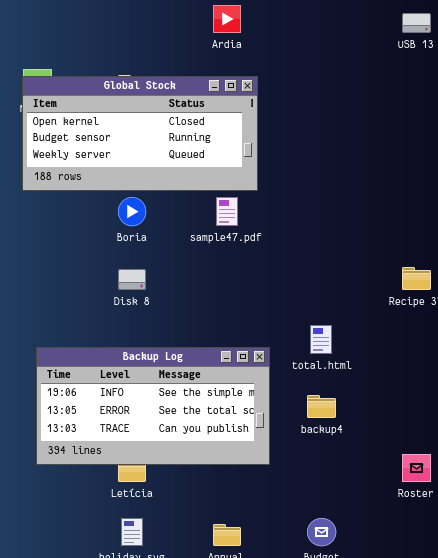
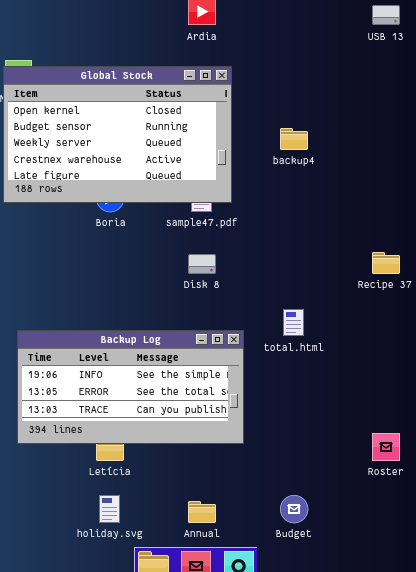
Global Stock: [22,76,258,191] -> [3,66,232,203], resized
Disk 8: [118,269,146,290] -> [188,254,216,274], moved
backup4: [307,395,336,418] -> [280,128,308,150], moved

